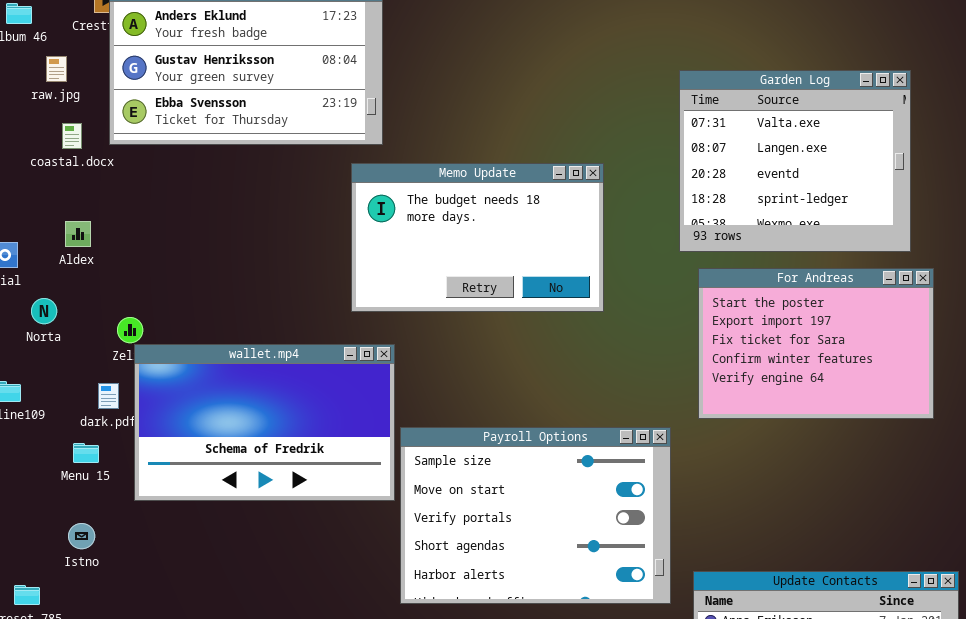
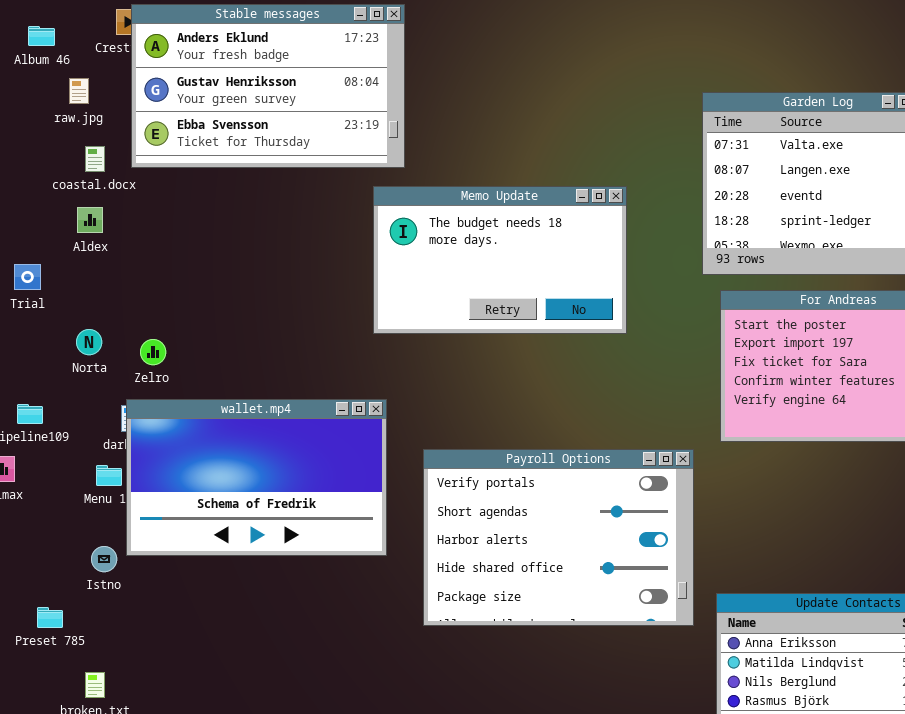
Aldex: [65,221,91,247] -> [77,207,103,233], moved
Norta: [31,298,57,324] -> [76,329,102,355], moved
wallet.mp4: [134,344,395,501] -> [126,399,387,556], moved
Payroll Options: [400,427,671,604] -> [423,449,694,626], scrolled down 2 rows

